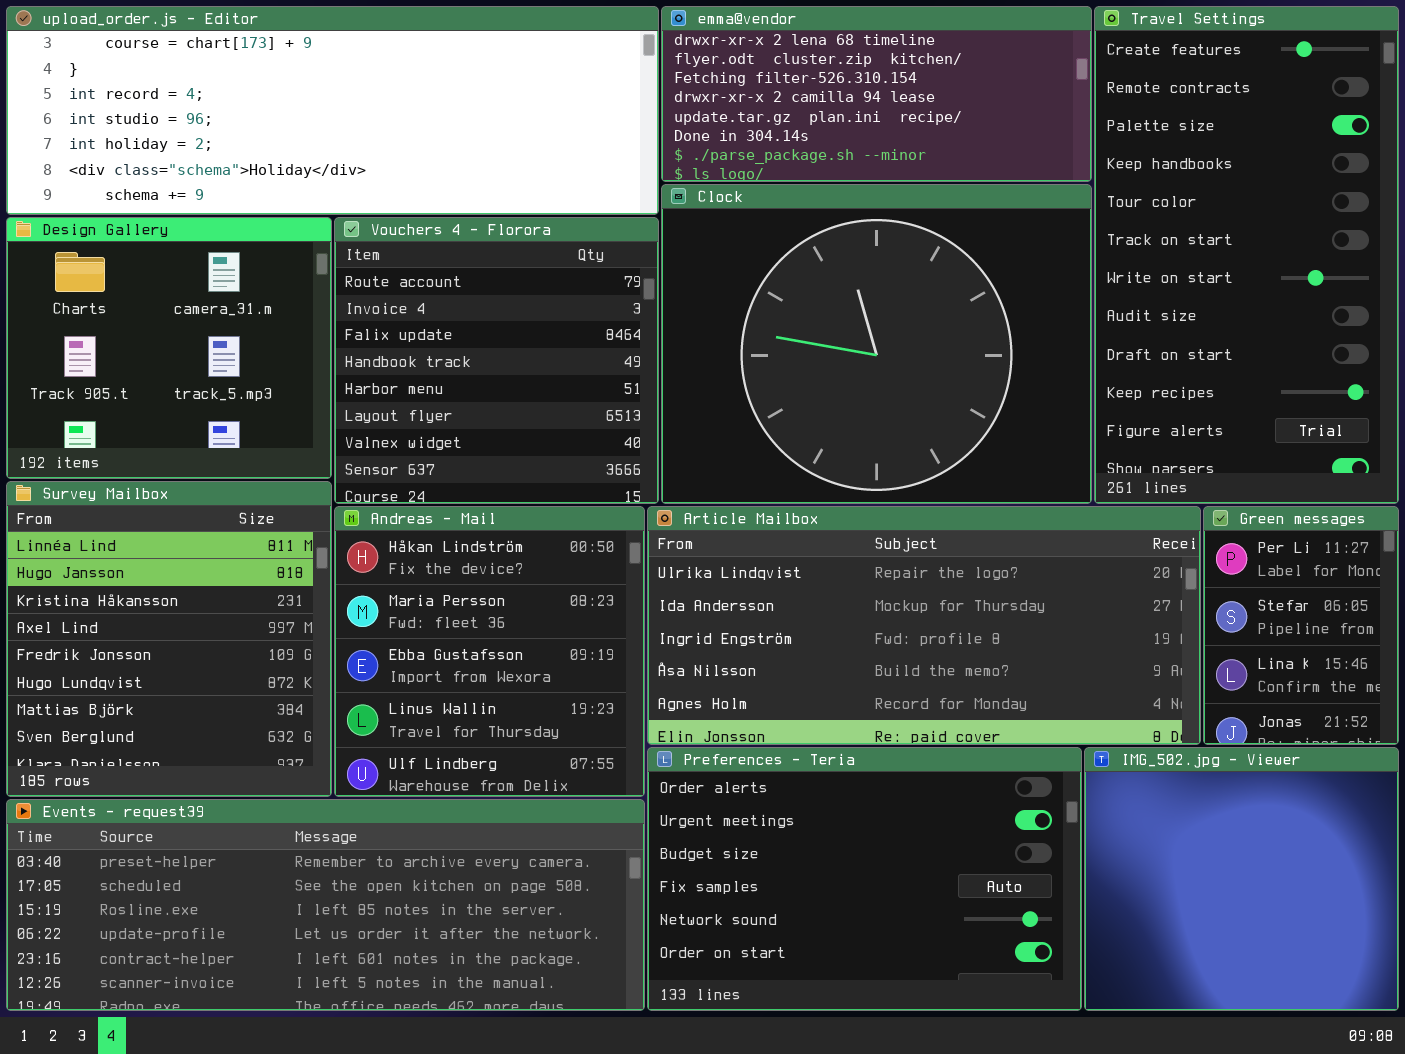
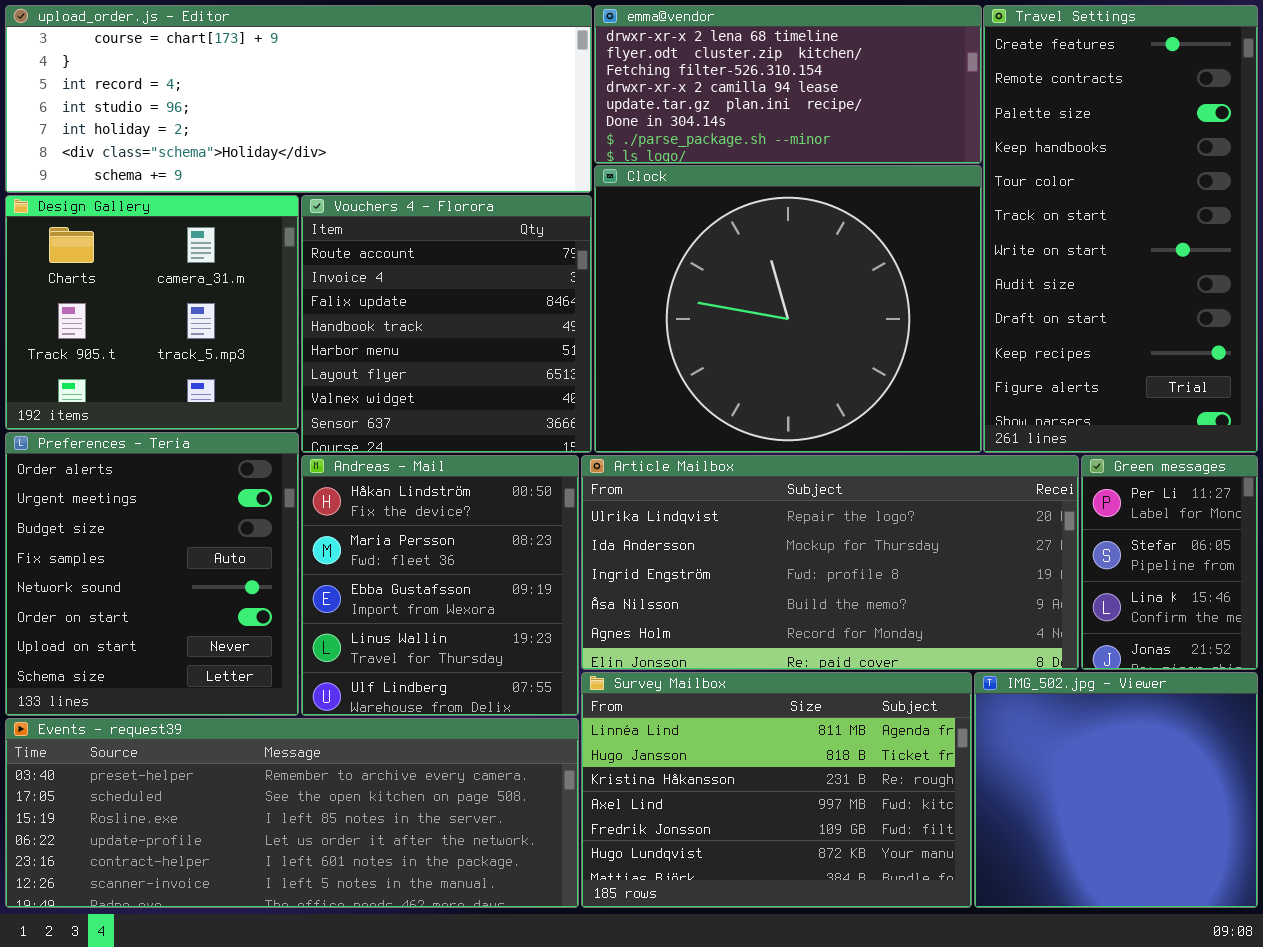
Survey Mailbox: [6,481,332,797] -> [581,672,972,908], moved, resized
Preferences - Teria: [647,747,1082,1011] -> [5,432,299,716], moved, resized

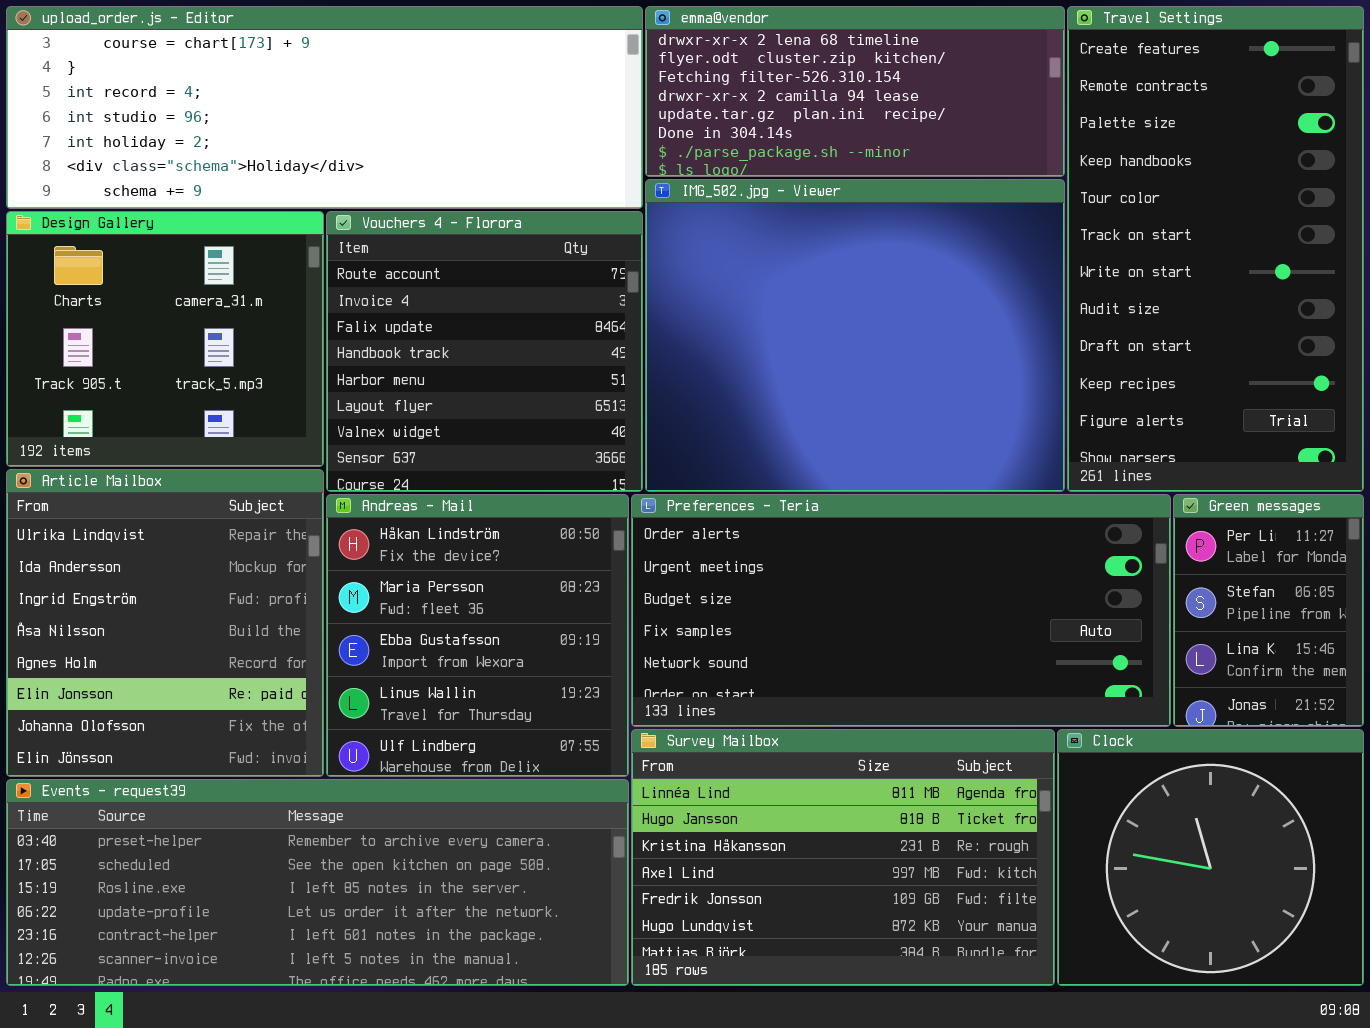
Clock: [594,165,982,453] -> [1057,729,1364,986], moved, resized
Preferences - Teria: [5,432,299,716] -> [631,494,1171,727], moved, resized
Article Mailbox: [581,455,1079,670] -> [6,469,324,777], moved, resized
IMG_502.jpg - Viewer: [974,672,1258,908] -> [645,179,1065,492], moved, resized

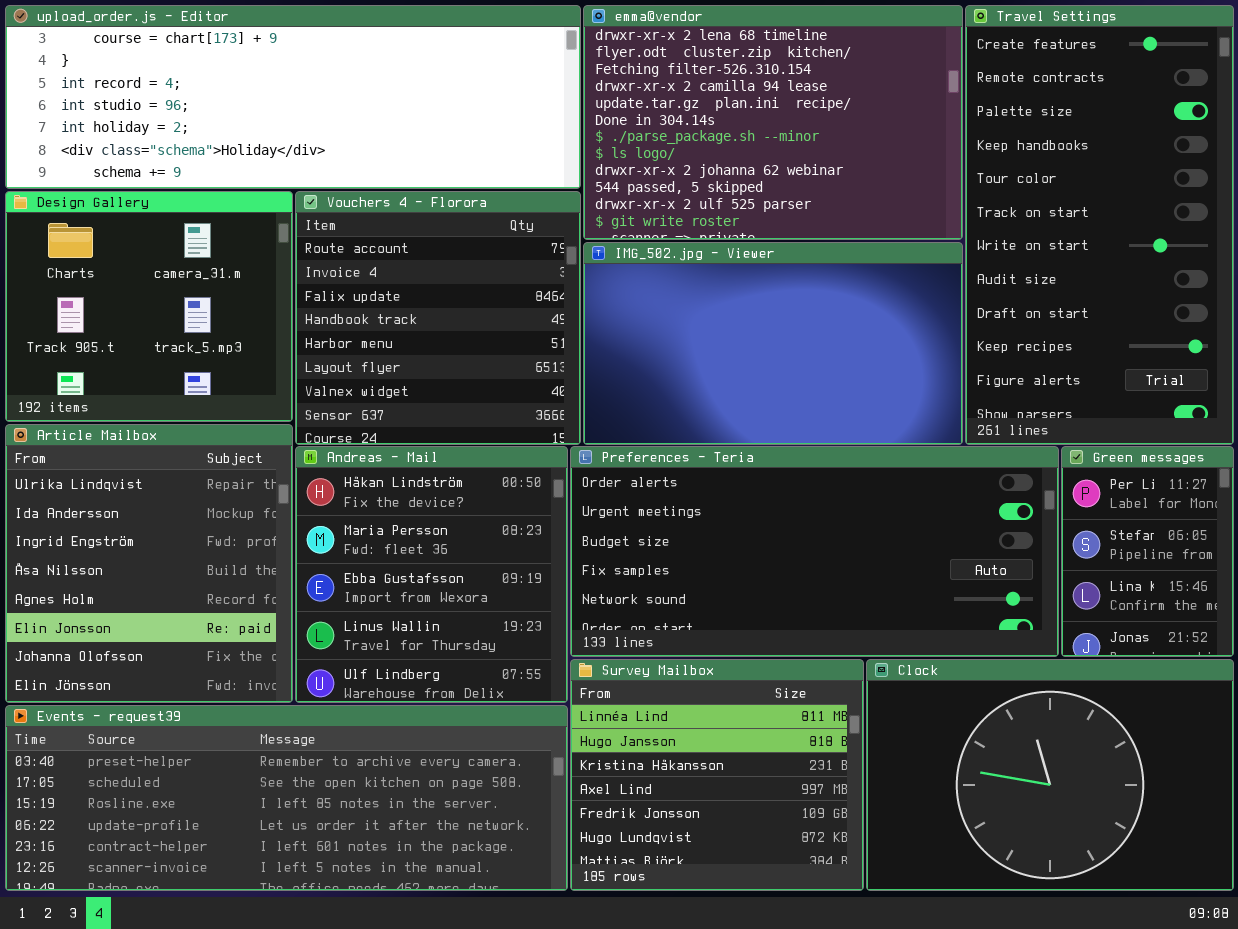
emma@vendor: [645,6,1065,177] -> [583,5,963,240], resized
IMG_502.jpg - Viewer: [645,179,1065,492] -> [583,242,963,445], resized
Survey Mailbox: [631,729,1055,986] -> [570,659,864,891], resized
Clock: [1057,729,1364,986] -> [866,659,1234,891], resized

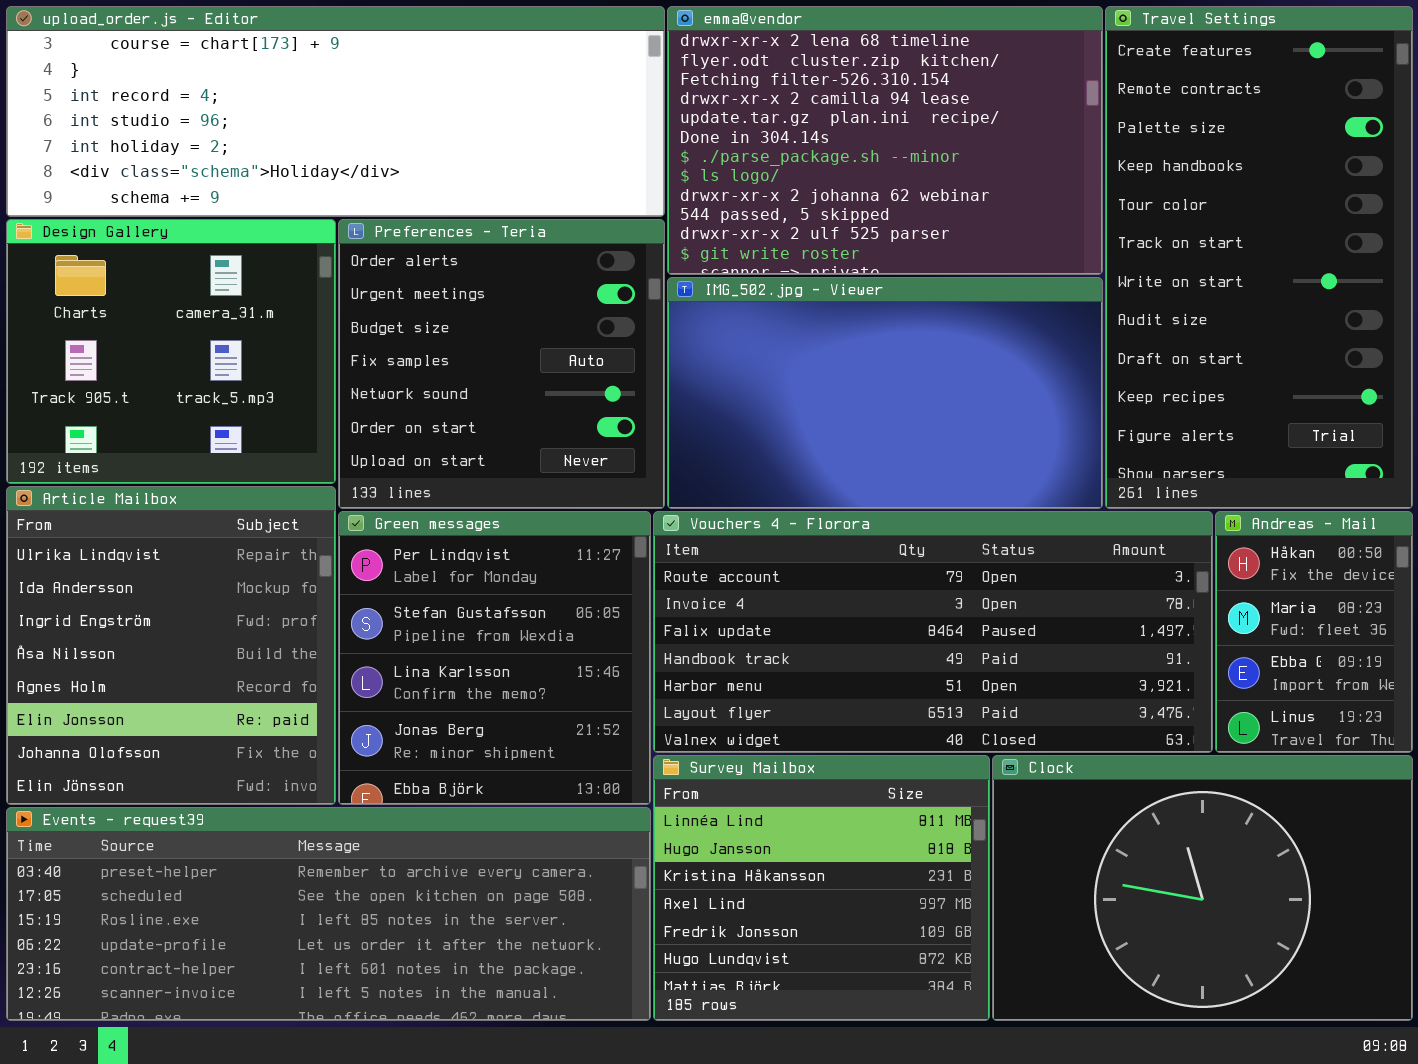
Vouchers 4 - Florora: [295,191,581,445] -> [653,511,1213,753], moved, resized
Andreas - Mail: [295,446,568,703] -> [1215,511,1413,753], moved, resized
Preferences - Teria: [570,446,1059,657] -> [338,219,665,509], moved, resized
Green messages: [1061,446,1234,657] -> [338,511,651,805], moved, resized

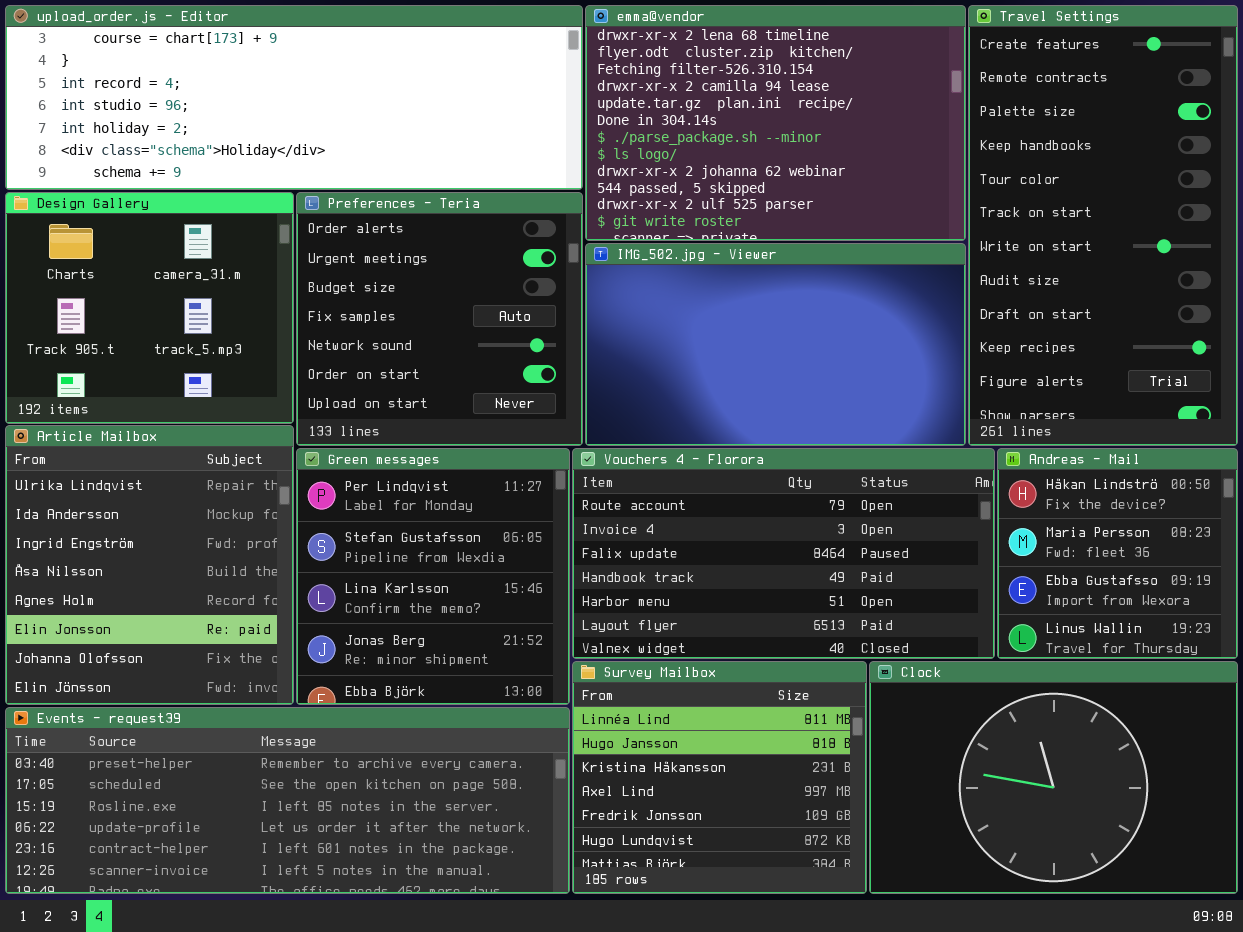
Vouchers 4 - Florora: [653,511,1213,753] -> [572,448,995,659], resized
Andreas - Mail: [1215,511,1413,753] -> [997,448,1238,659], resized

